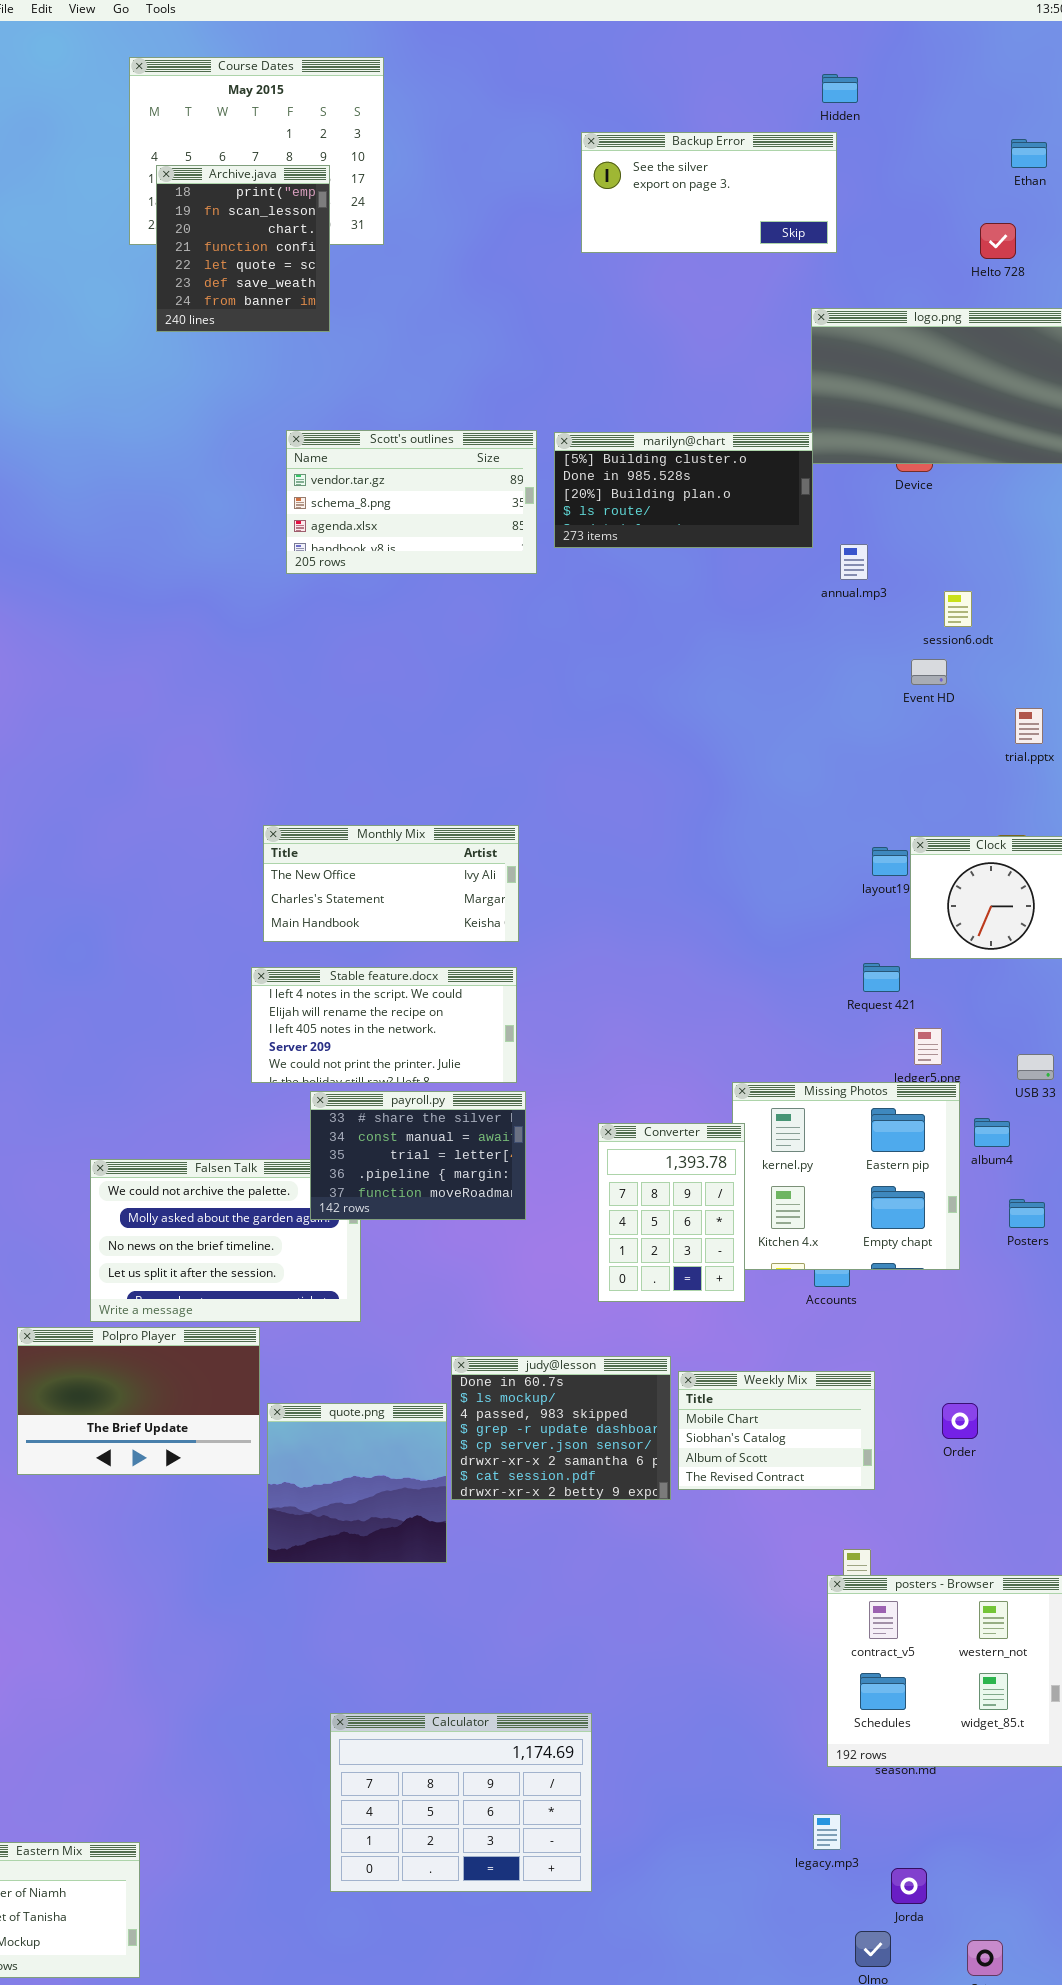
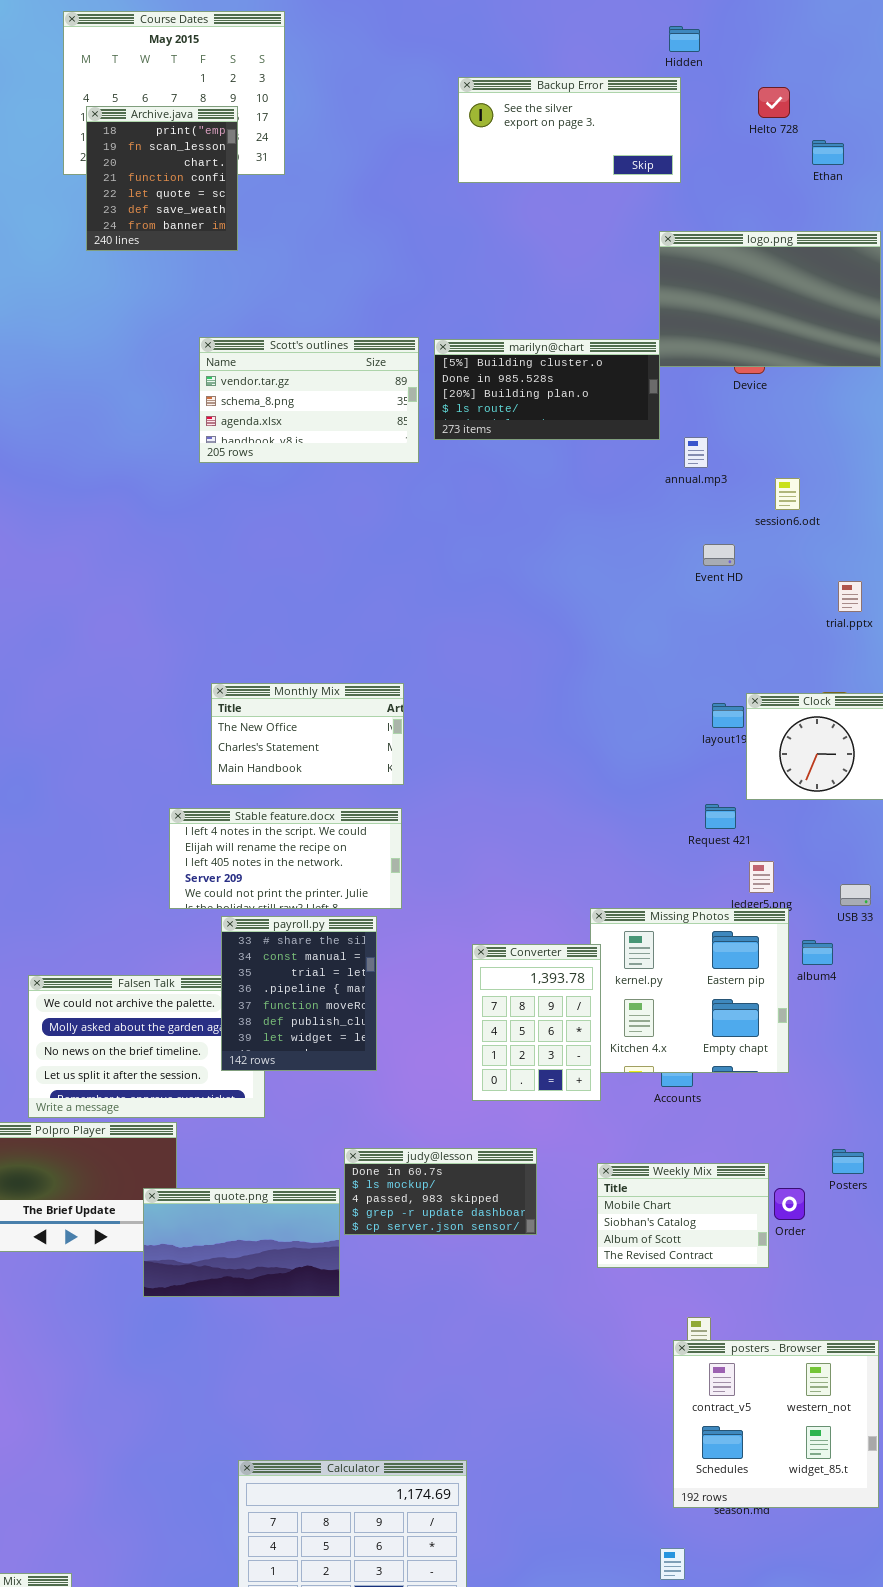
Ethan: [1011,139,1047,168] -> [812,140,844,165], moved
Helto 728: [980,223,1016,259] -> [758,87,790,118], moved
Event HD: [911,659,947,685] -> [703,544,735,566], moved
Monthly Mix: [263,825,519,942] -> [211,683,404,785], resized
payroll.py: [310,1091,526,1220] -> [221,916,377,1071], resized
Posters: [1009,1199,1045,1228] -> [832,1149,864,1174], moved
judy@lesson: [451,1356,671,1500] -> [344,1148,537,1235], resized
Weekly Mix: [678,1371,875,1490] -> [597,1163,769,1268], moved
quote.png: [267,1403,447,1563] -> [143,1188,340,1297], resized

